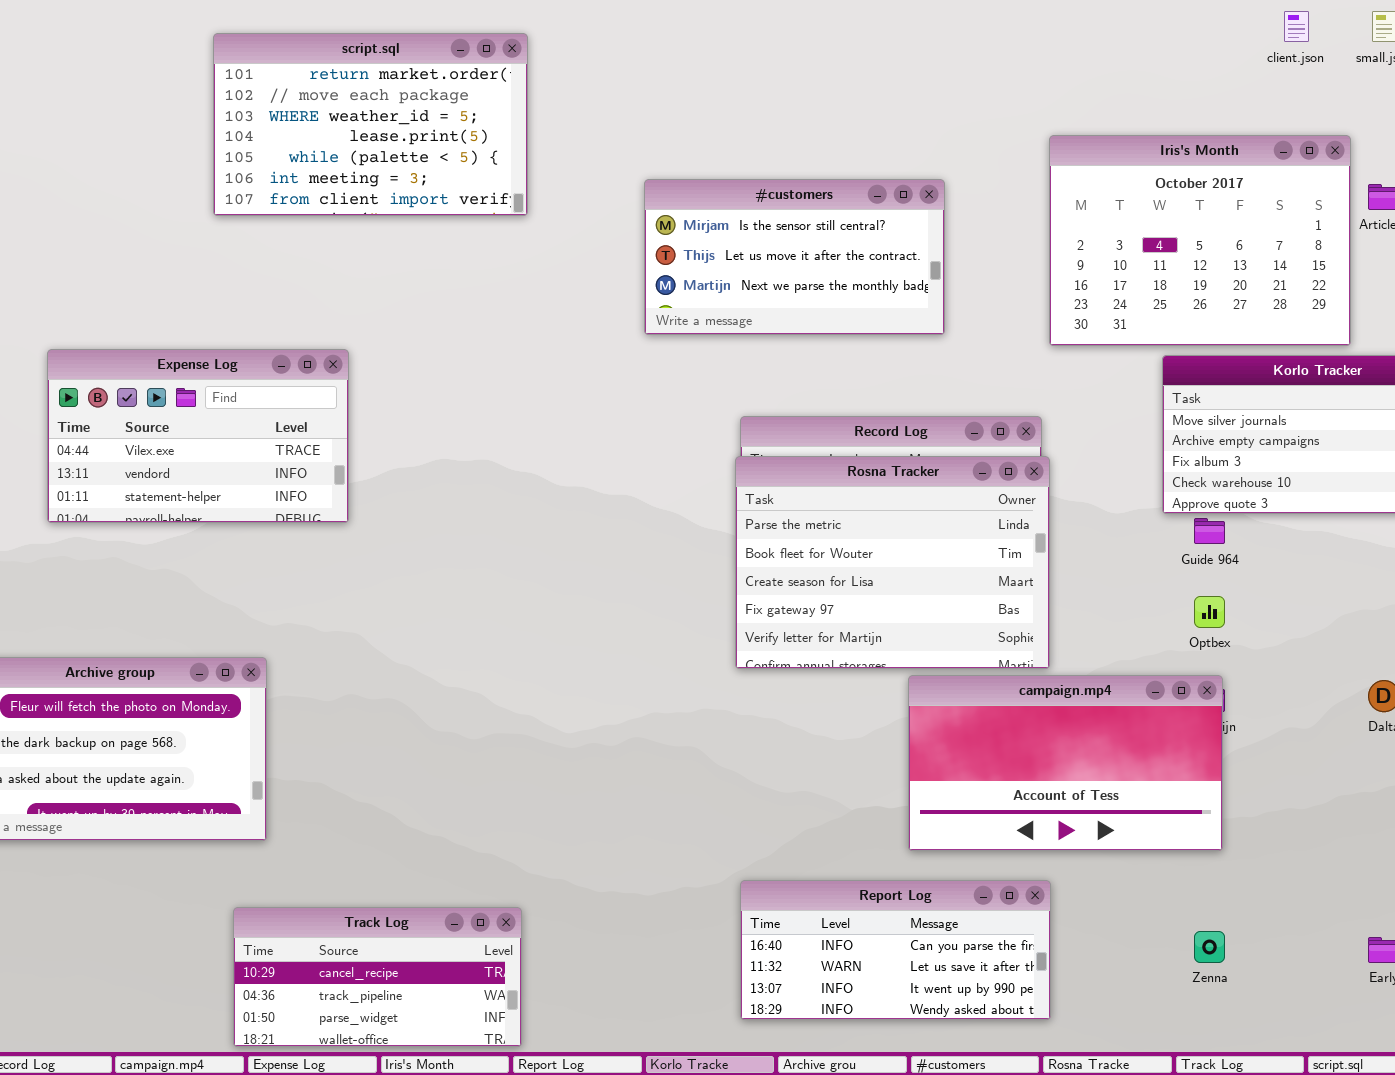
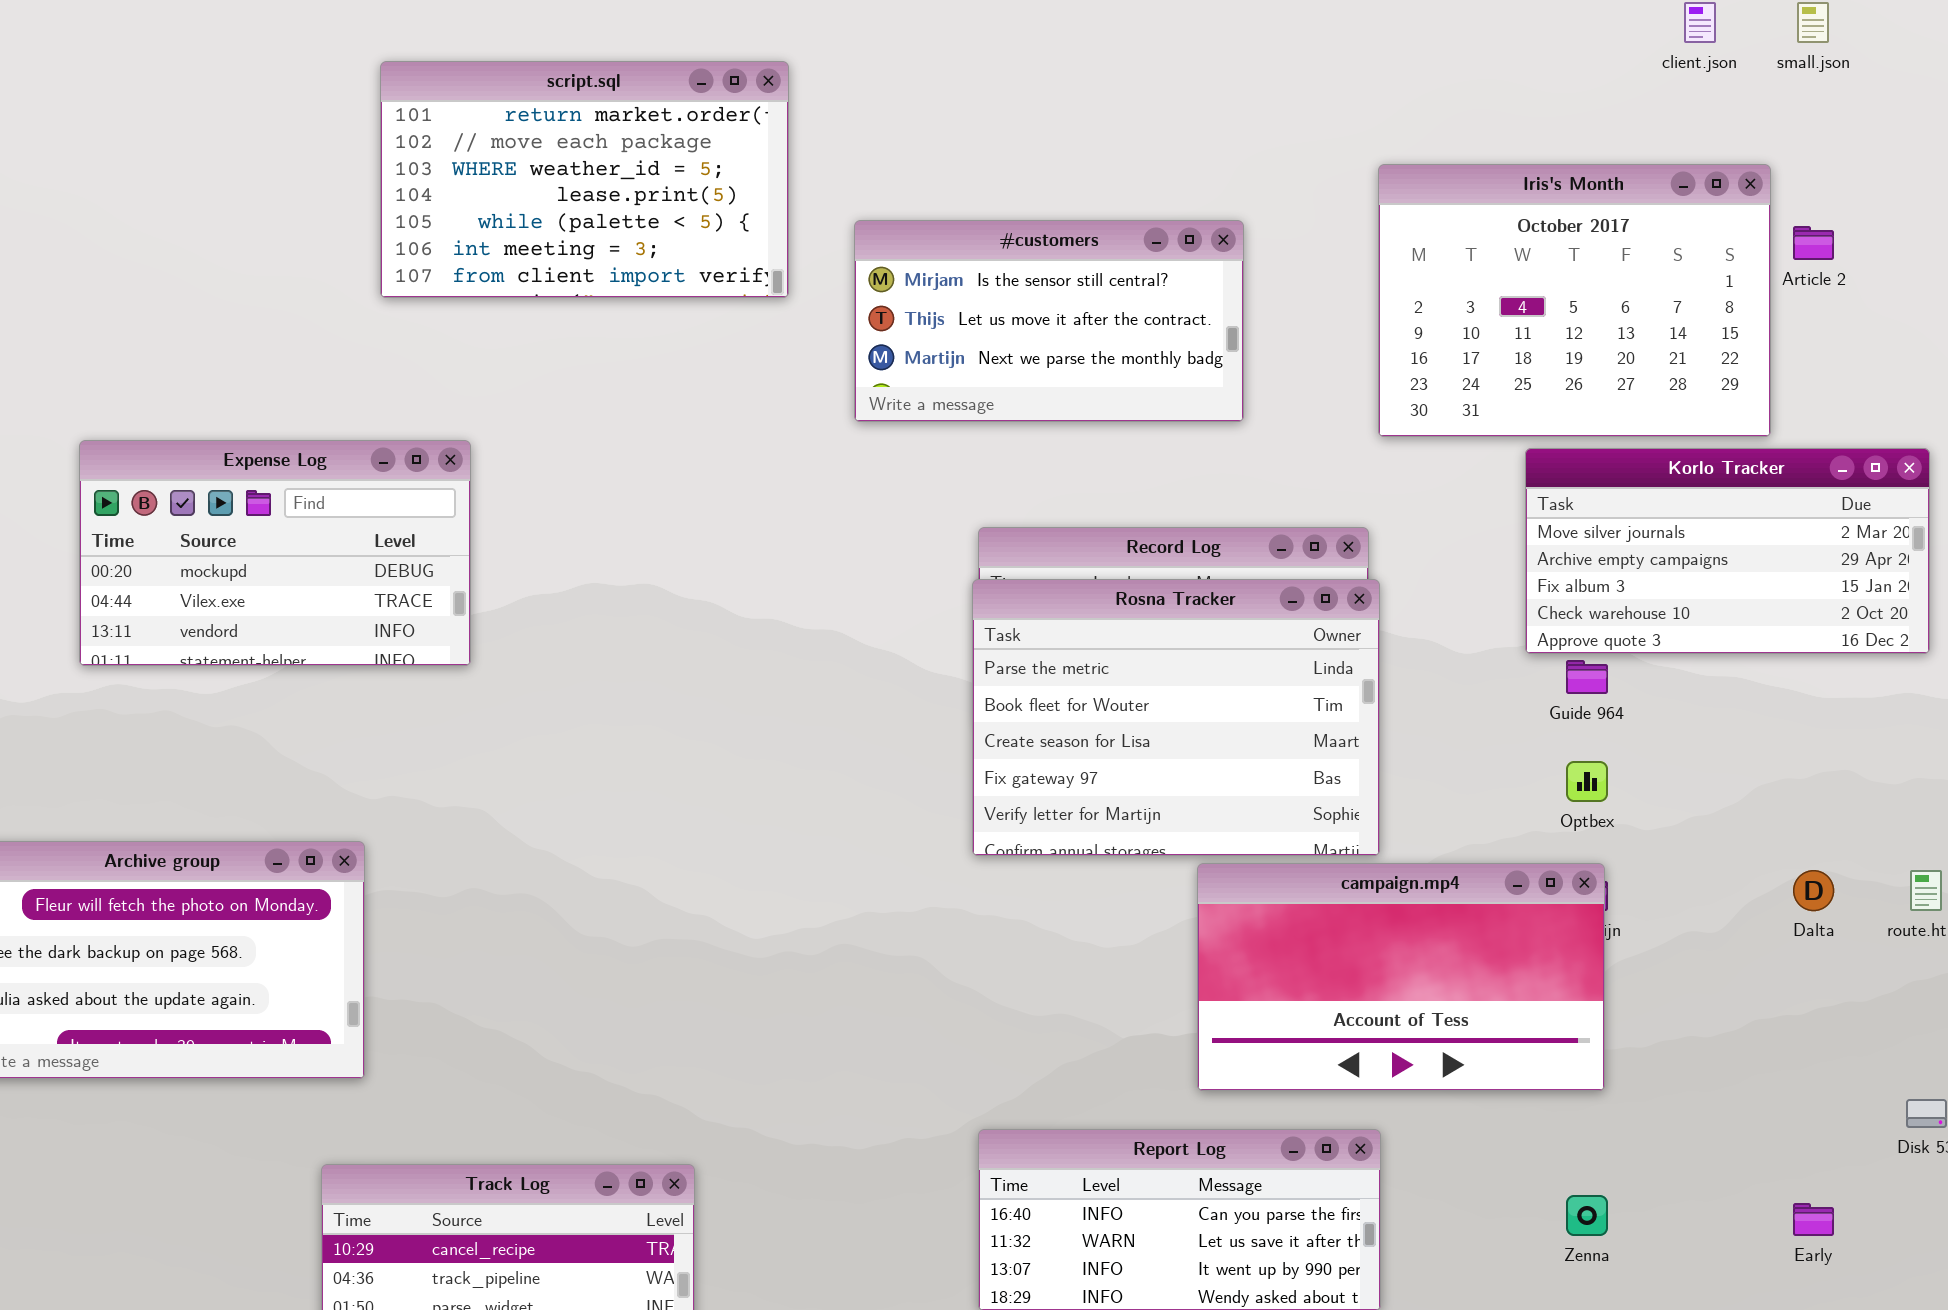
script.sql: [213,33,528,216] -> [380,61,789,298], moved
Expense Log: [47,349,349,523] -> [79,440,471,666], scrolled up 1 row

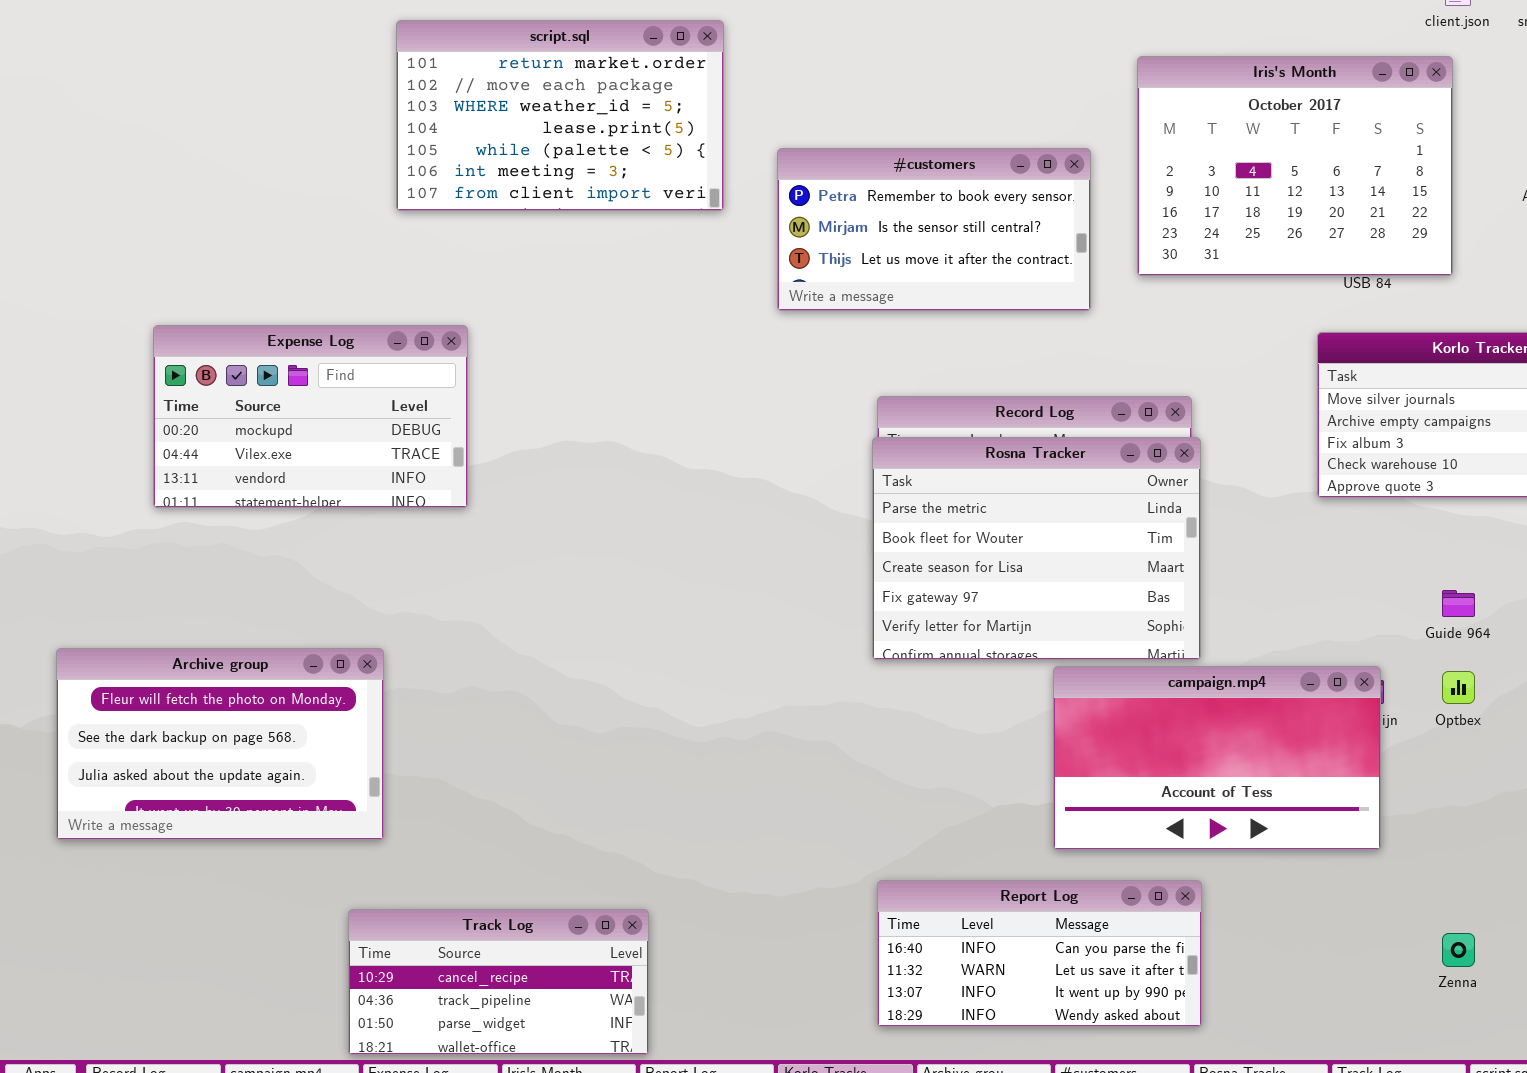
Iris's Month: [1378,164,1771,437] -> [1137,56,1453,276], moved
#customers: [854,220,1244,422] -> [777,148,1091,311], scrolled up 1 row
Guide 964: [1566,660,1608,694] -> [1442,590,1475,617], moved
Optbex: [1566,761,1608,802] -> [1442,671,1475,704], moved
Zenna: [1566,1195,1608,1236] -> [1442,933,1475,967], moved

